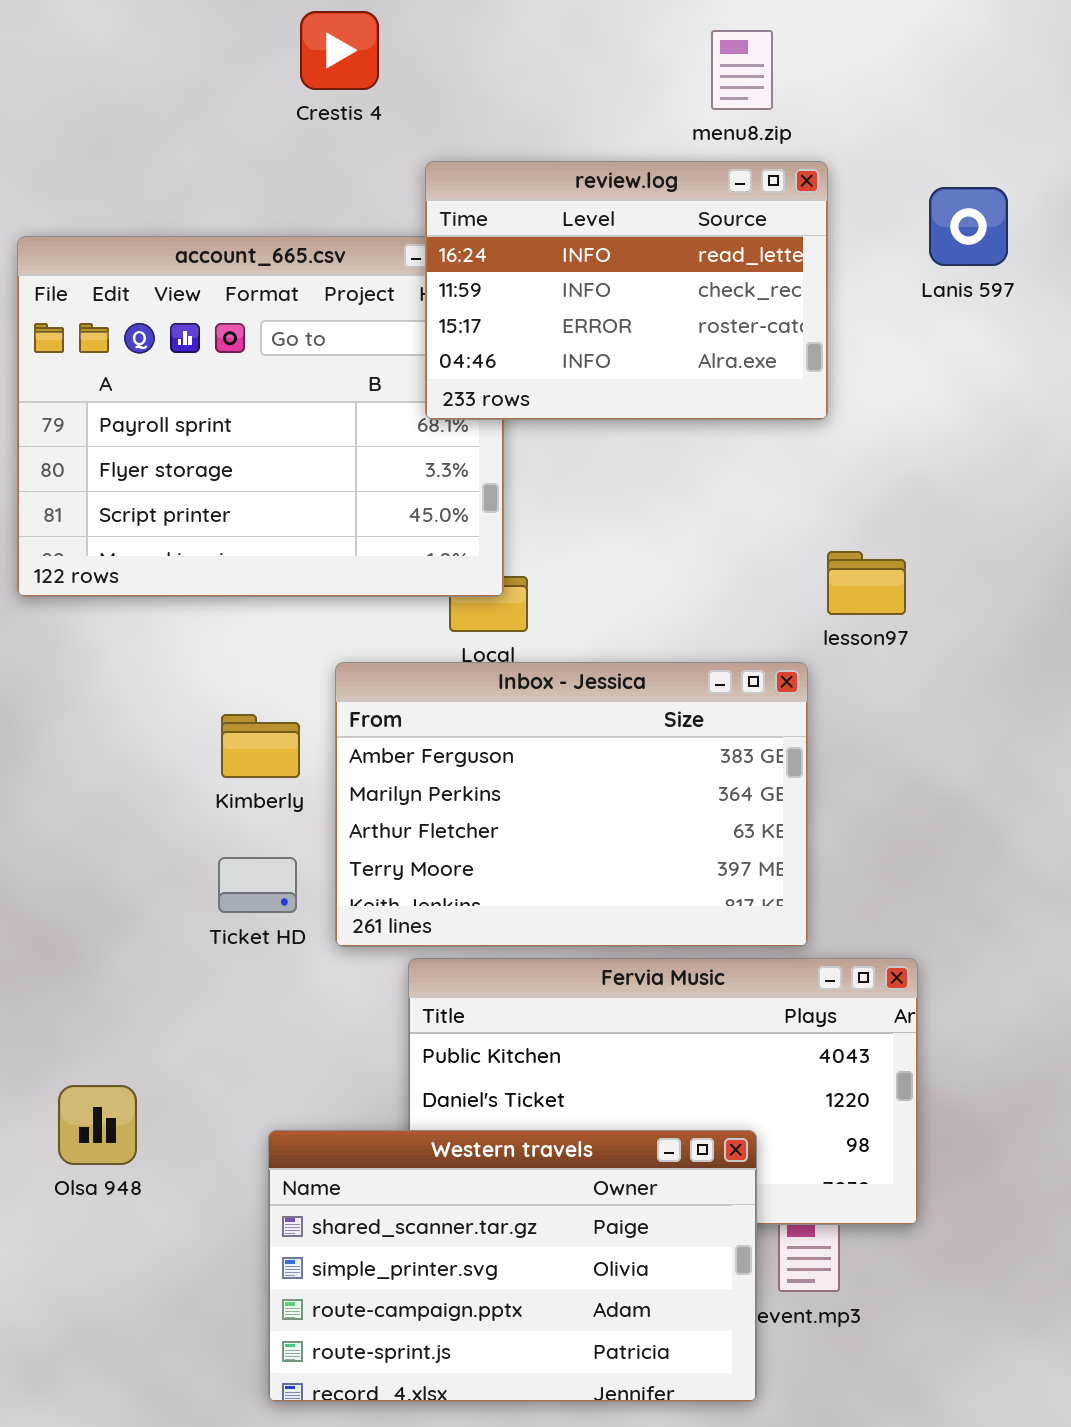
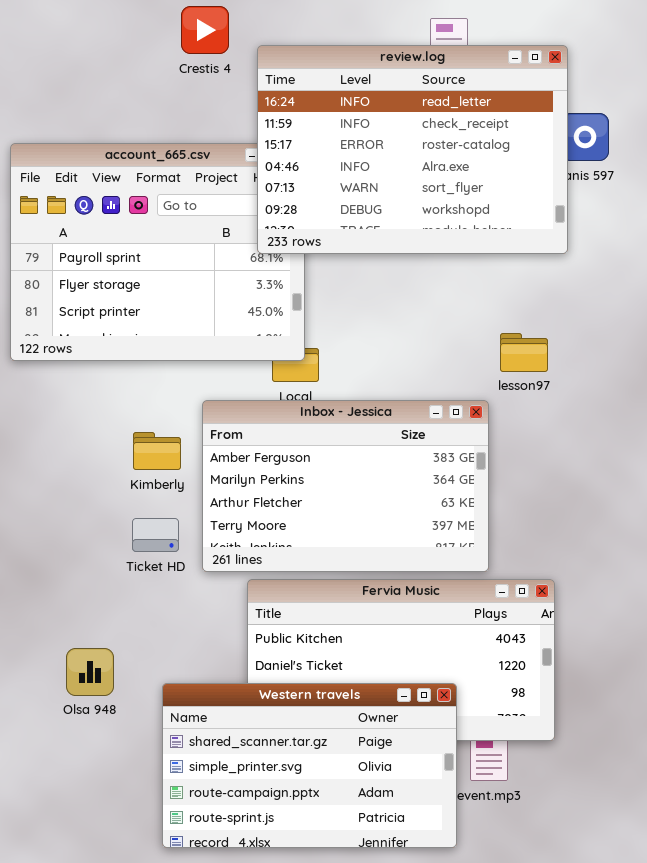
review.log: [425,161,828,420] -> [257,45,568,254], resized
Olsa 948: [58,1085,137,1165] -> [66,648,114,696], moved

